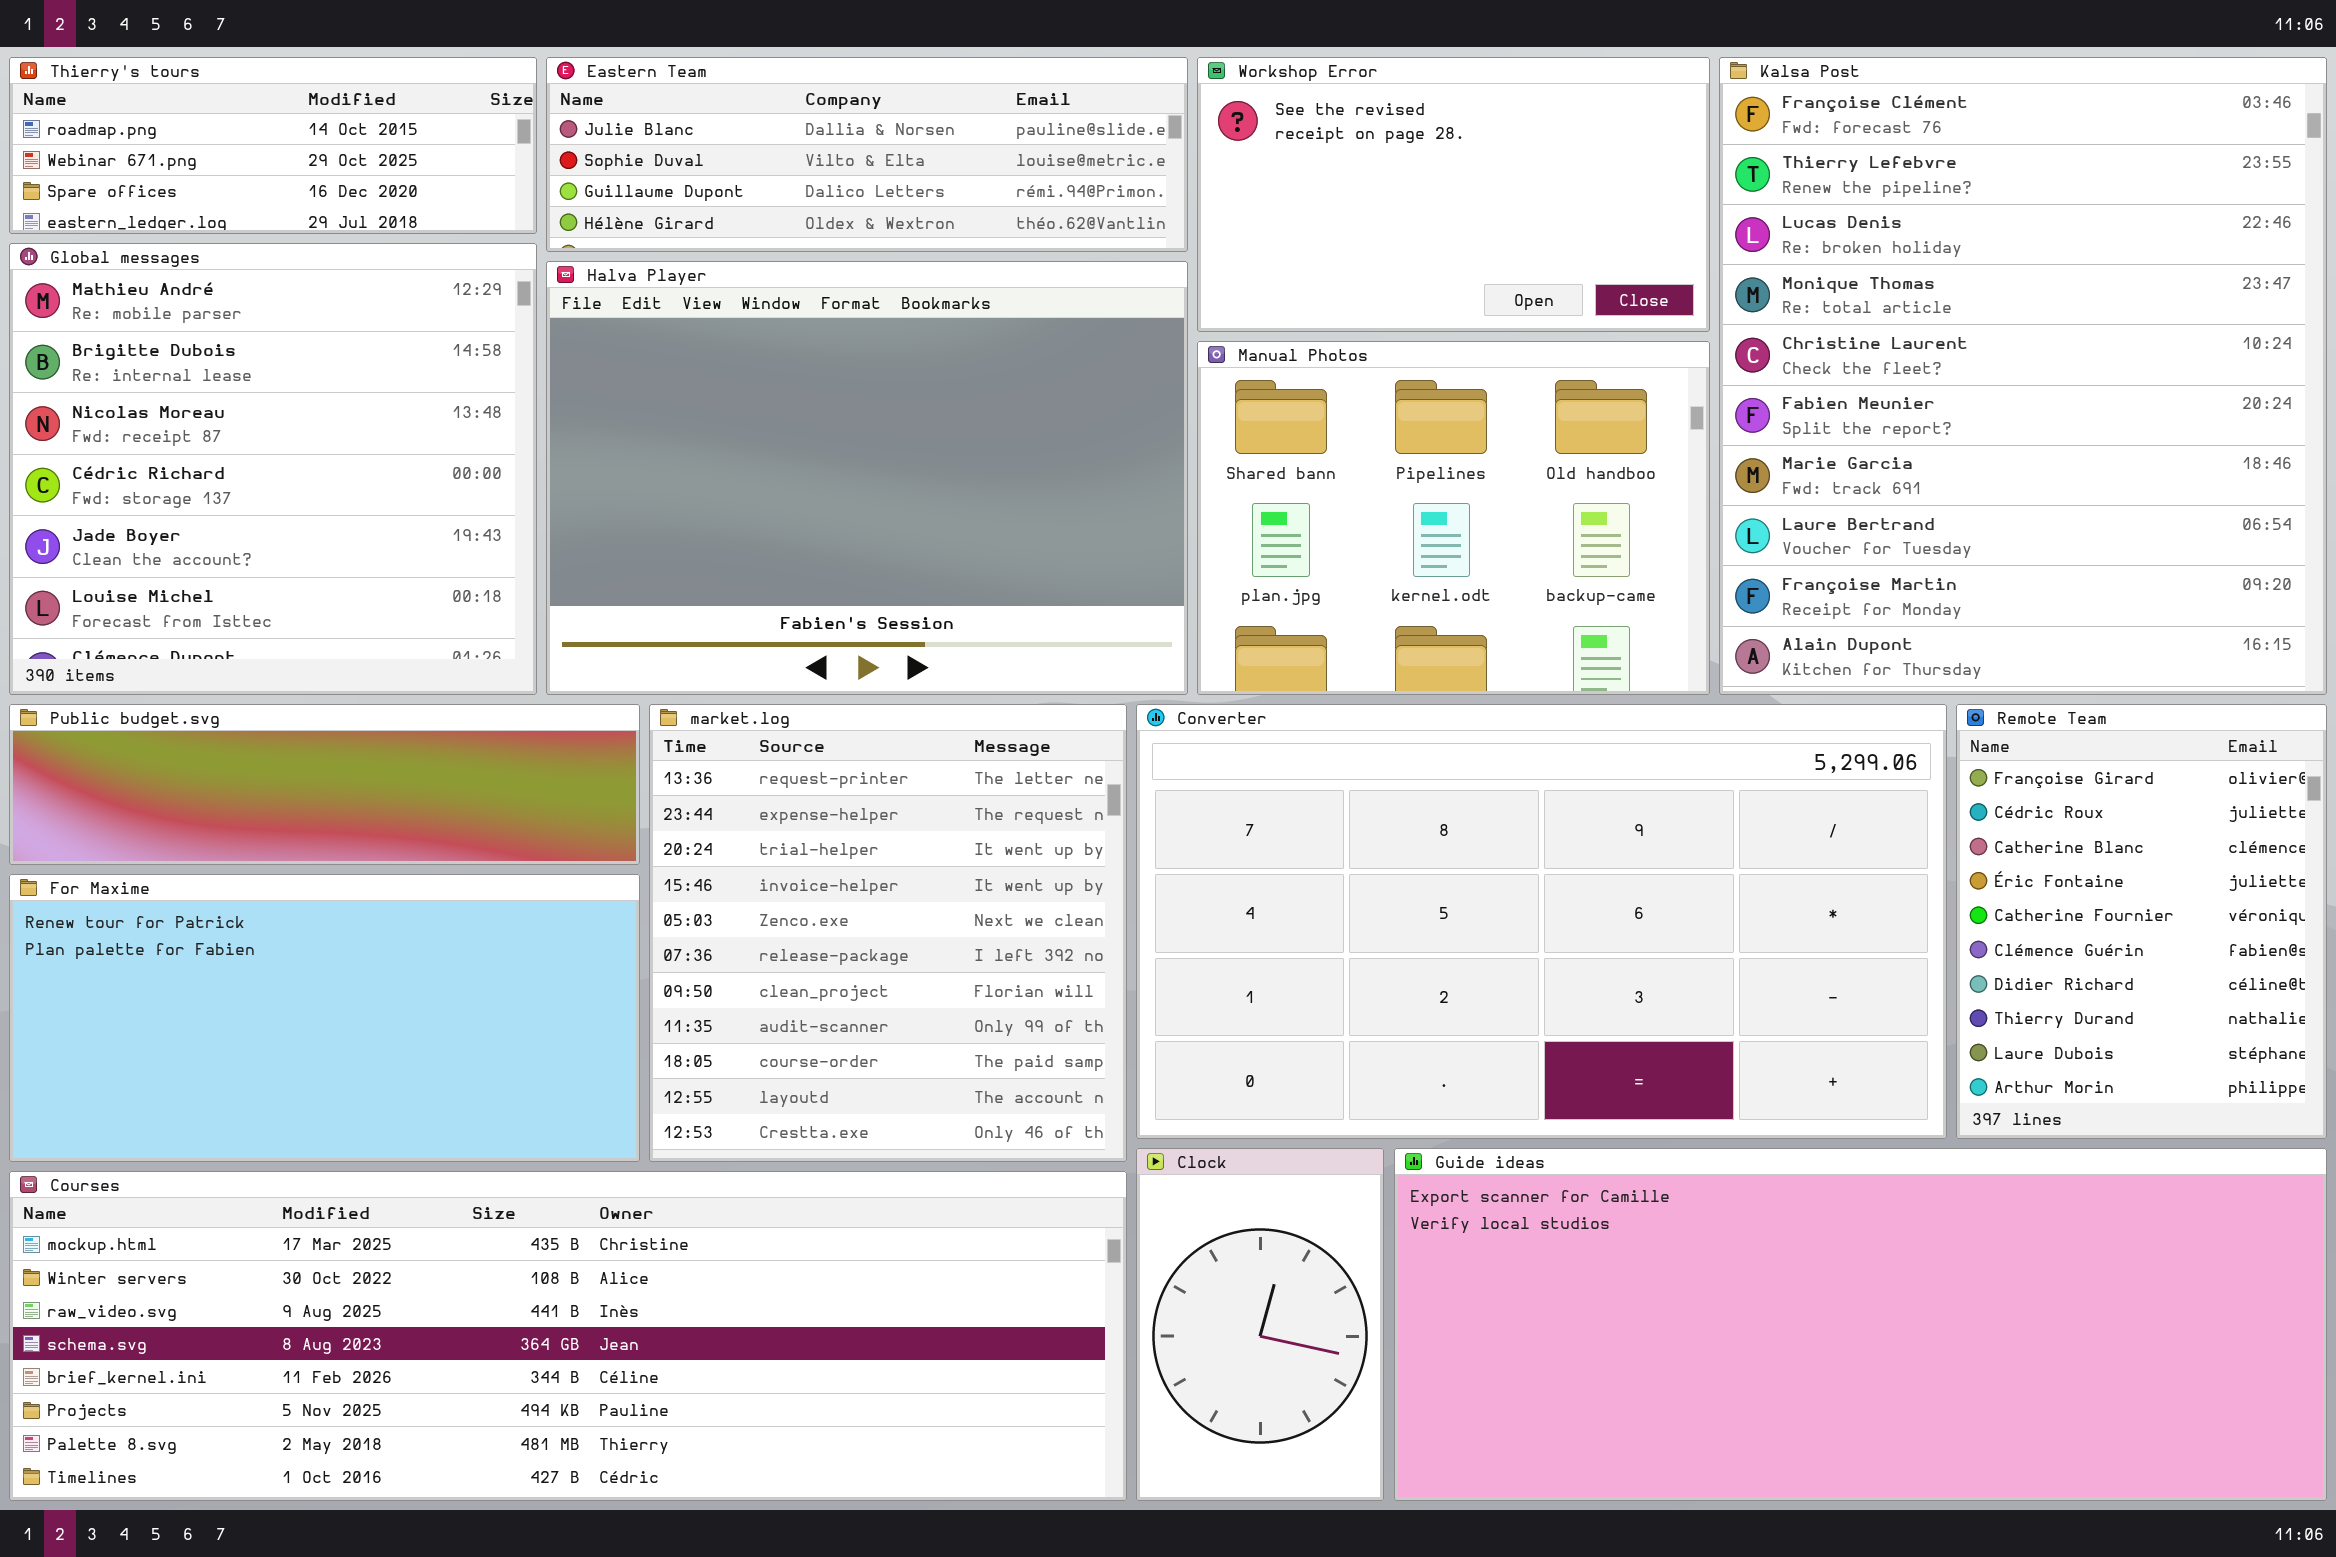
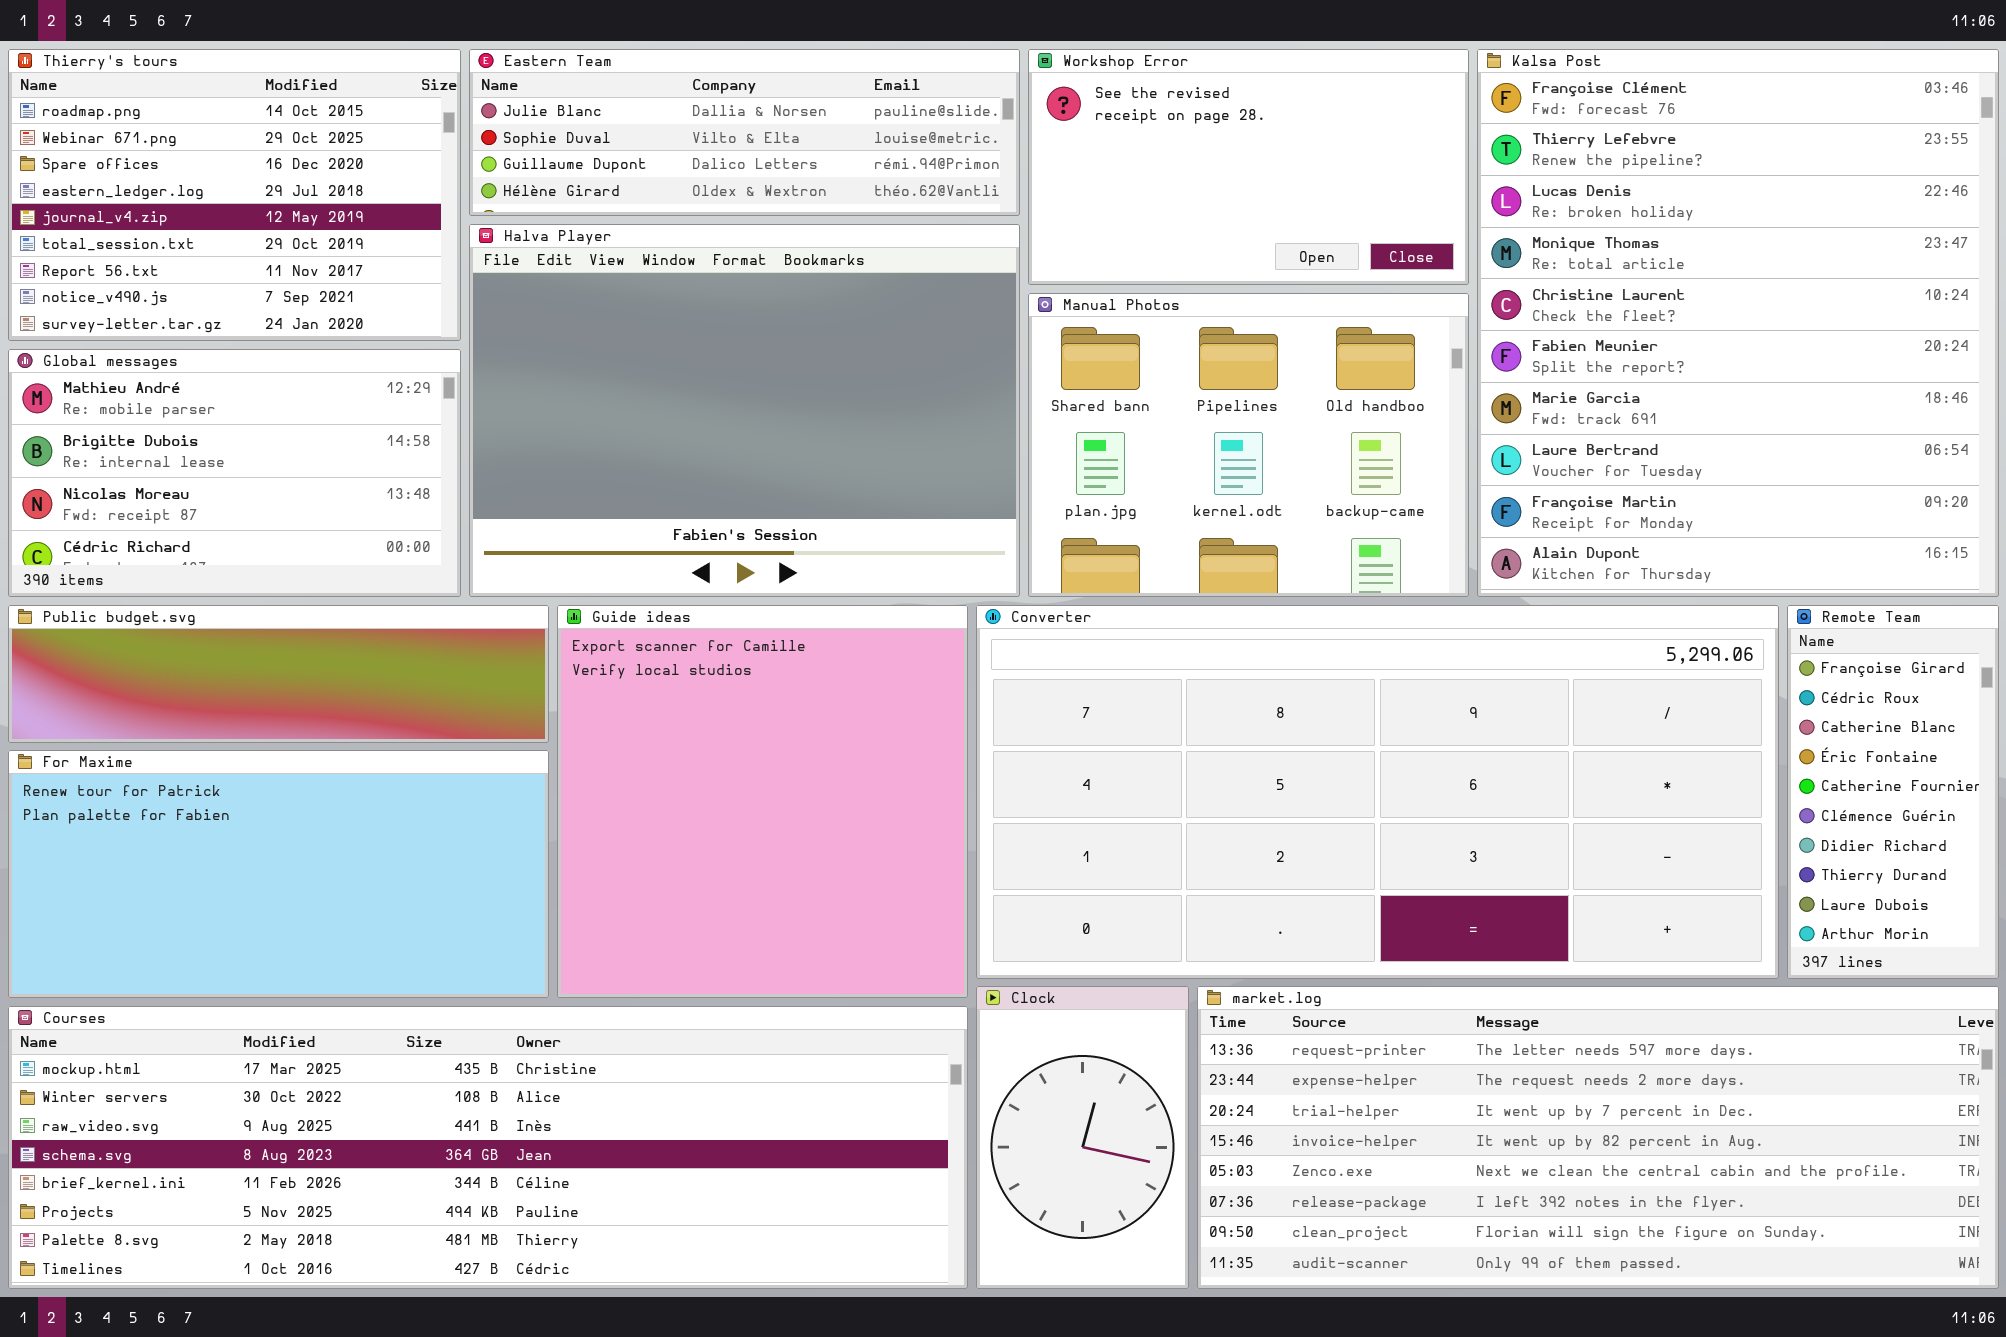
Thierry's tours: [9,57,537,234] -> [8,49,461,341], resized
Global messages: [9,243,537,695] -> [8,349,461,597], resized
market.log: [649,704,1127,1162] -> [1197,986,1999,1289], moved, resized
Converter: [1136,704,1947,1139] -> [976,605,1779,979], resized
Remote Team: [1956,704,2327,1139] -> [1787,605,1999,979], resized
Guide ideas: [1394,1148,2327,1501] -> [557,605,968,998], moved, resized

